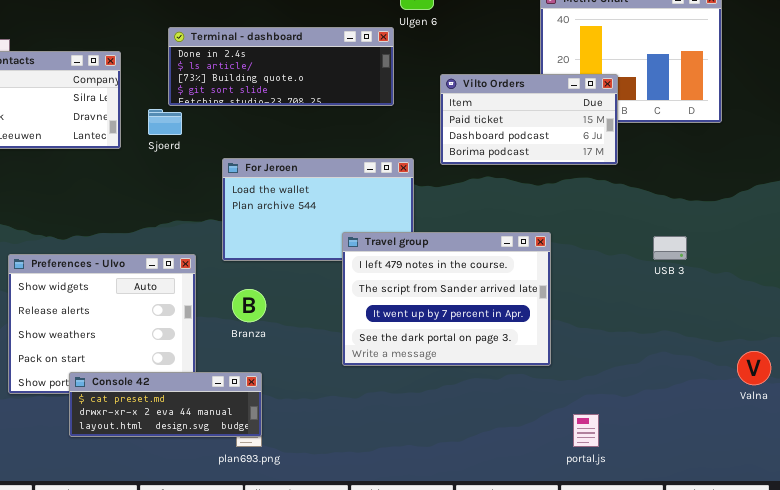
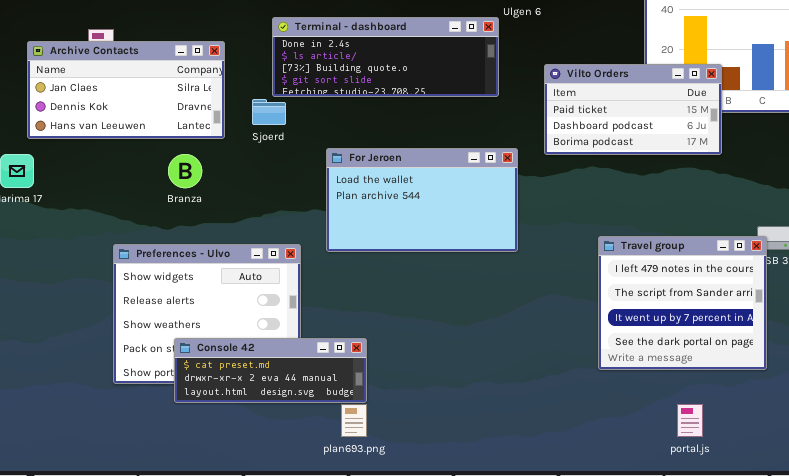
Travel group: [342,232,551,366] -> [598,236,767,370], moved, resized
Branza: [232,289,266,322] -> [168,154,202,188], moved
Console 42: [69,372,262,437] -> [174,338,367,403], moved

